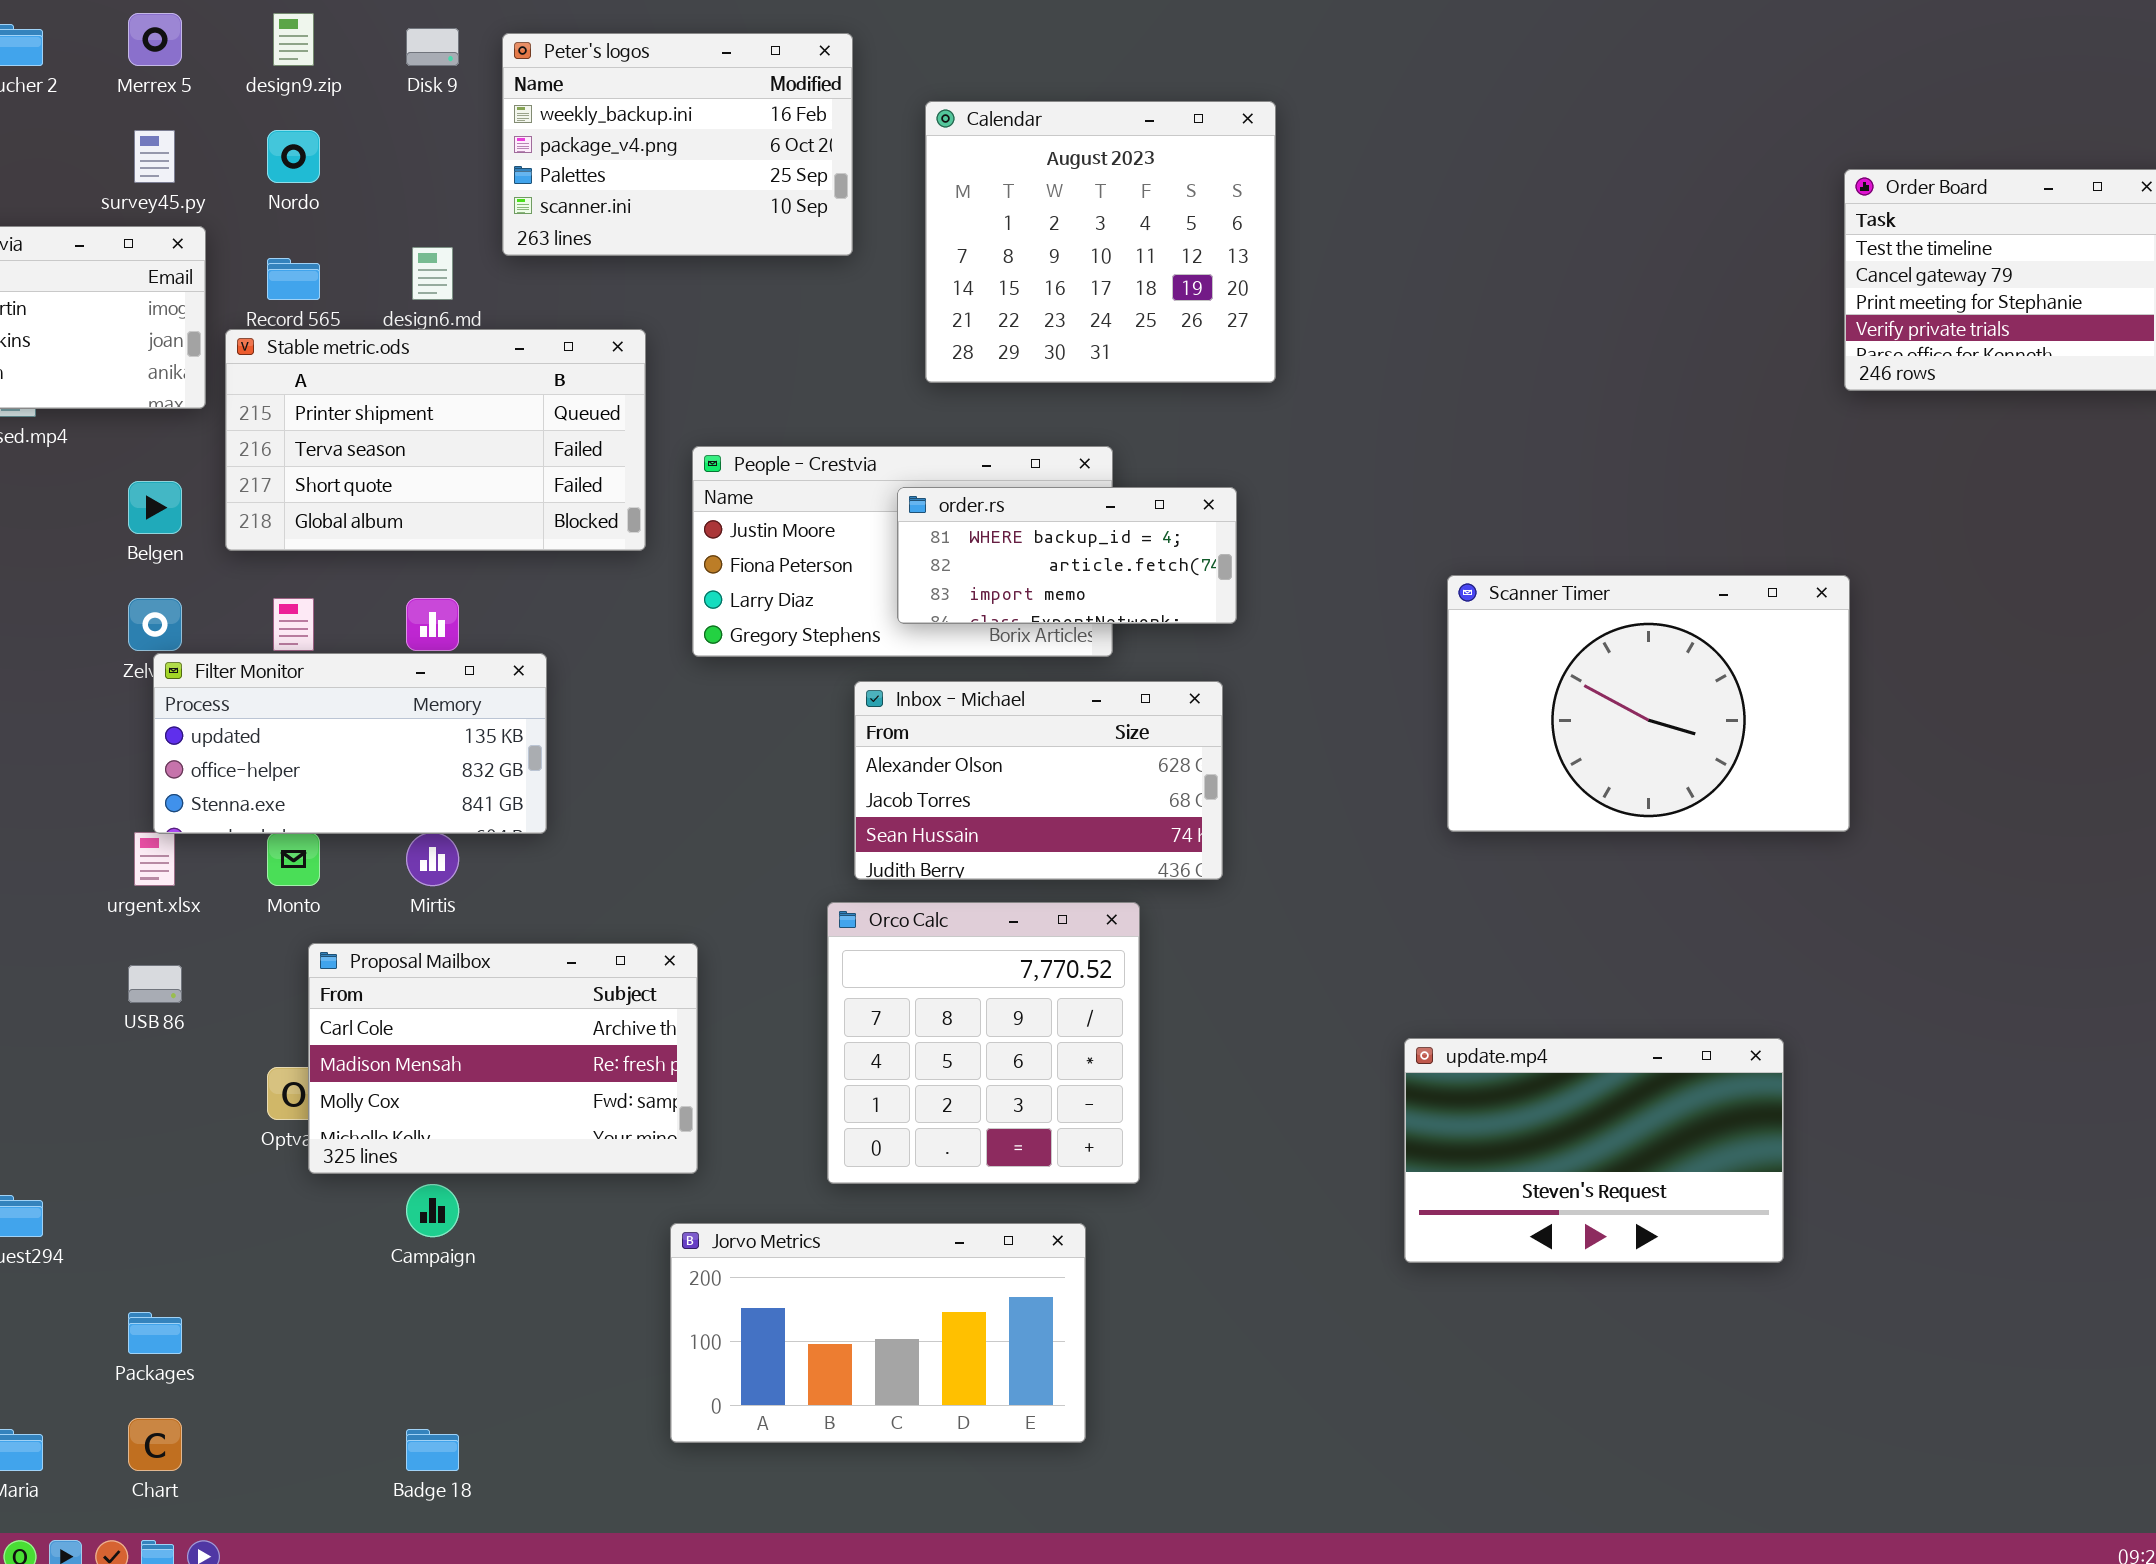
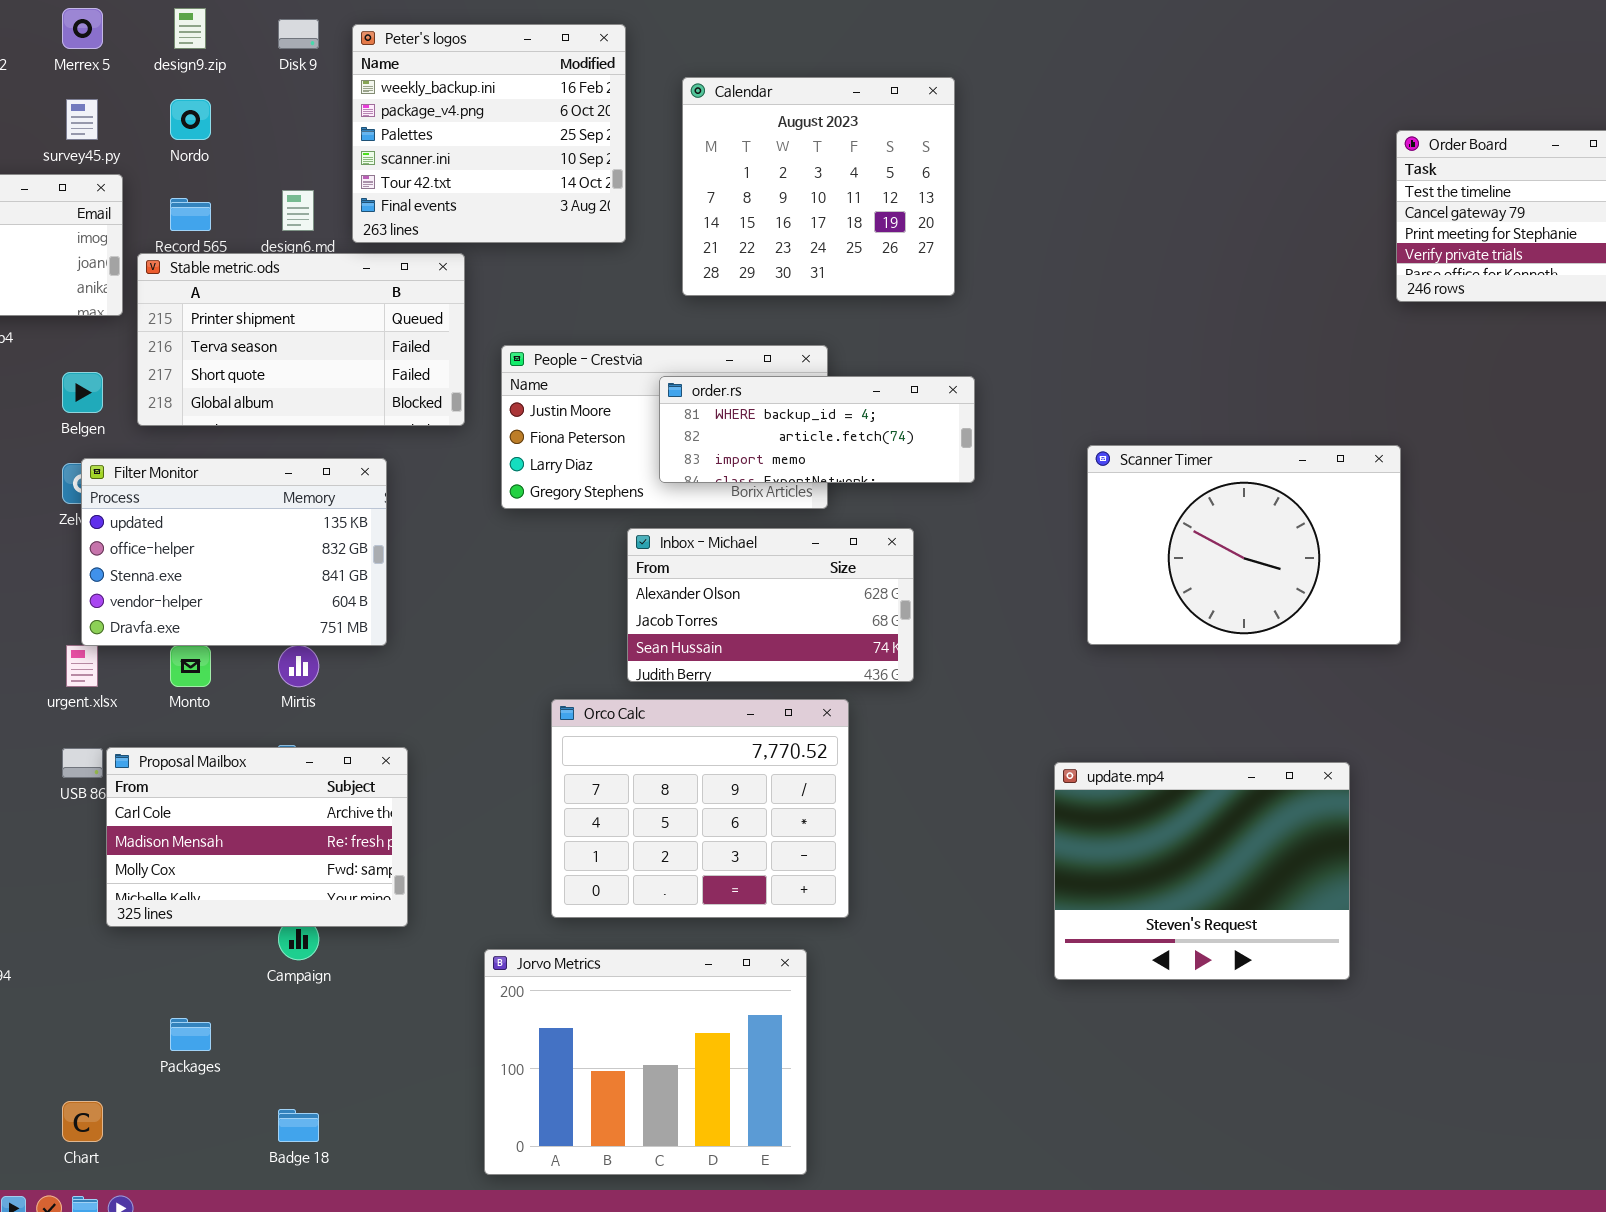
Peter's logos: [502,33,853,256] -> [352,24,626,243], resized
order.rs: [897,487,1237,624] -> [659,376,975,483], resized
Filter Monitor: [153,653,547,834] -> [81,458,387,646], resized
Orco Calc: [827,902,1140,1184] -> [551,699,849,918], resized
Proposal Mailbox: [308,943,698,1174] -> [106,747,408,927], moved
update.mp4: [1404,1038,1784,1263] -> [1054,762,1350,980], resized
Jorvo Metrics: [670,1223,1086,1443] -> [484,949,807,1175], resized
Packages: [128,1312,182,1354] -> [170,1018,211,1051], moved

